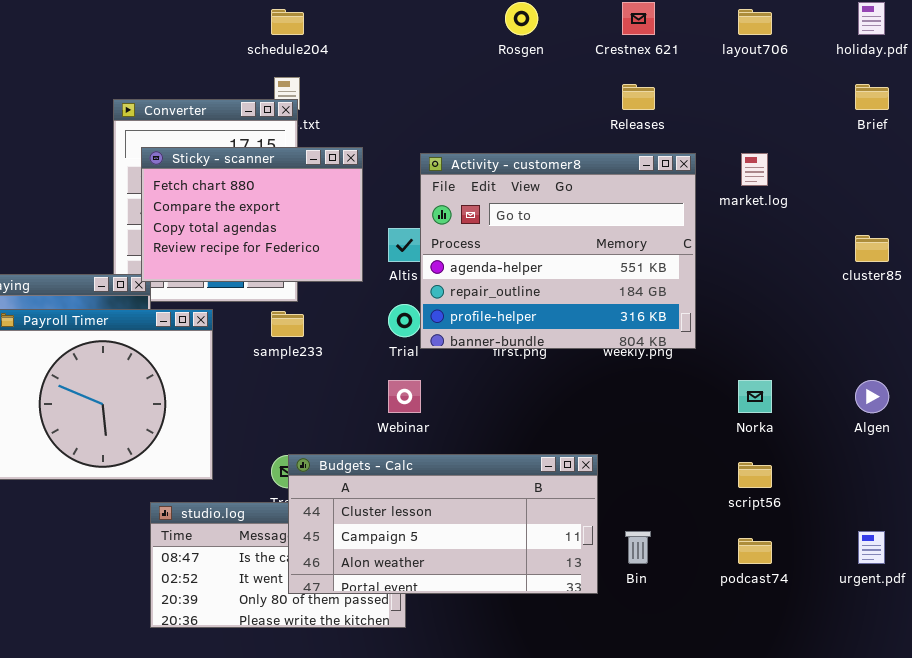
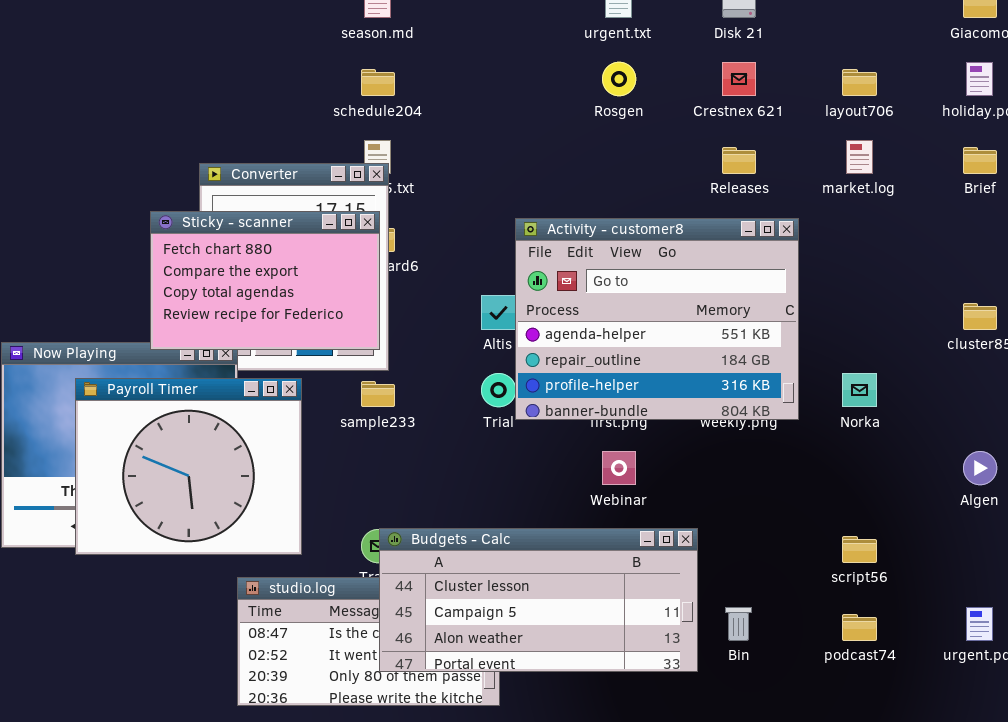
Sticky - scanner: [141,147,363,282] -> [150,211,380,350], moved
market.log: [741,153,768,186] -> [846,140,873,174], moved
Webinar: [388,380,421,413] -> [602,451,636,485], moved
Norka: [738,380,772,413] -> [842,373,877,407], moved

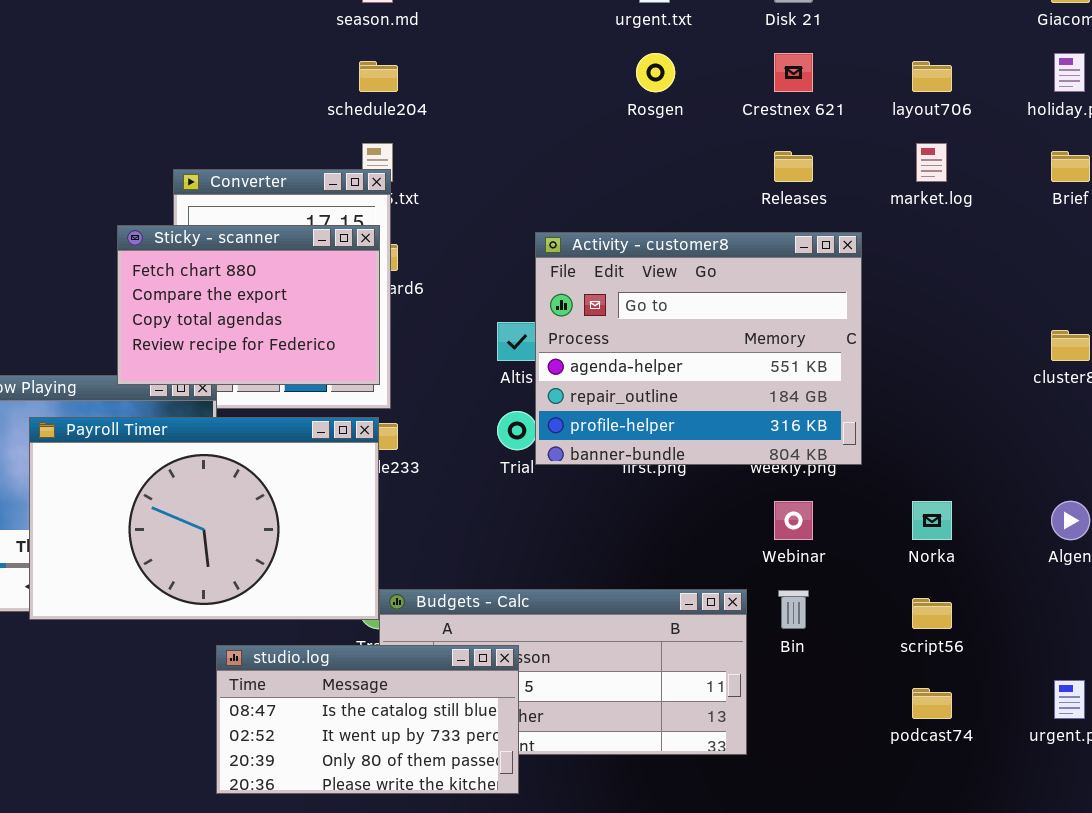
Norka: [842,373,877,407] -> [912,501,952,540], moved
Payroll Timer: [75,378,302,555] -> [29,417,379,620], resized
Webinar: [602,451,636,485] -> [774,501,813,540], moved
studio.log: [237,577,500,706] -> [216,645,519,794], raised
Bin: [725,607,752,641] -> [778,590,809,629], moved

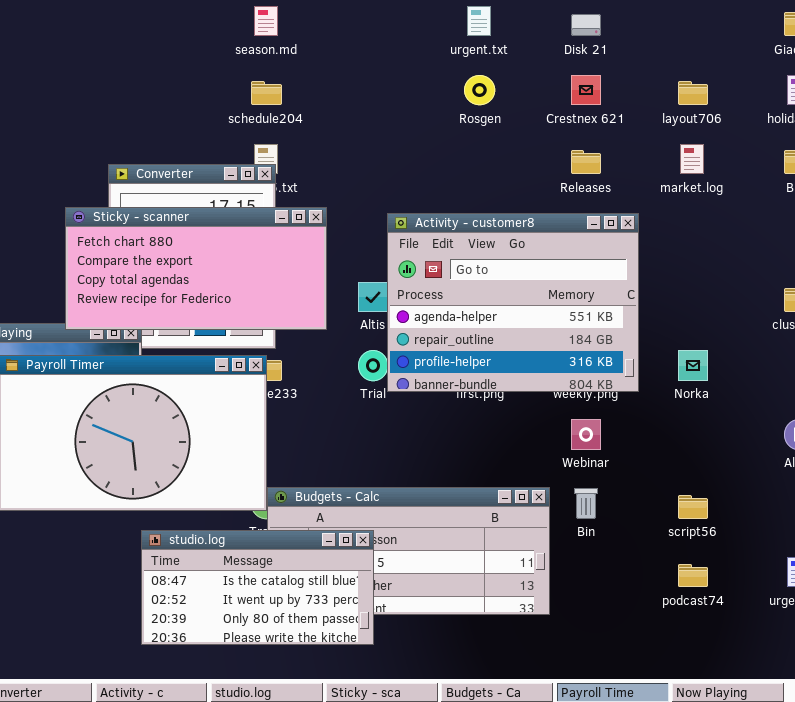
Sticky - scanner: [117,225,380,385] -> [65,207,327,330], resized
Norka: [912,501,952,540] -> [678,350,708,381], moved

